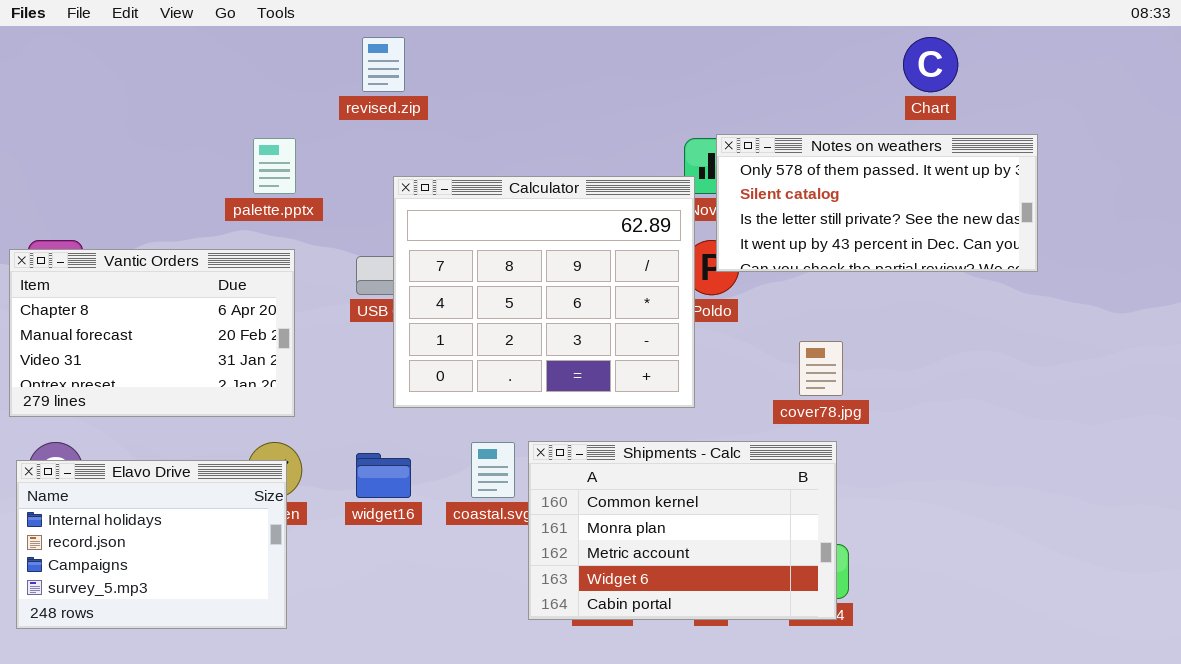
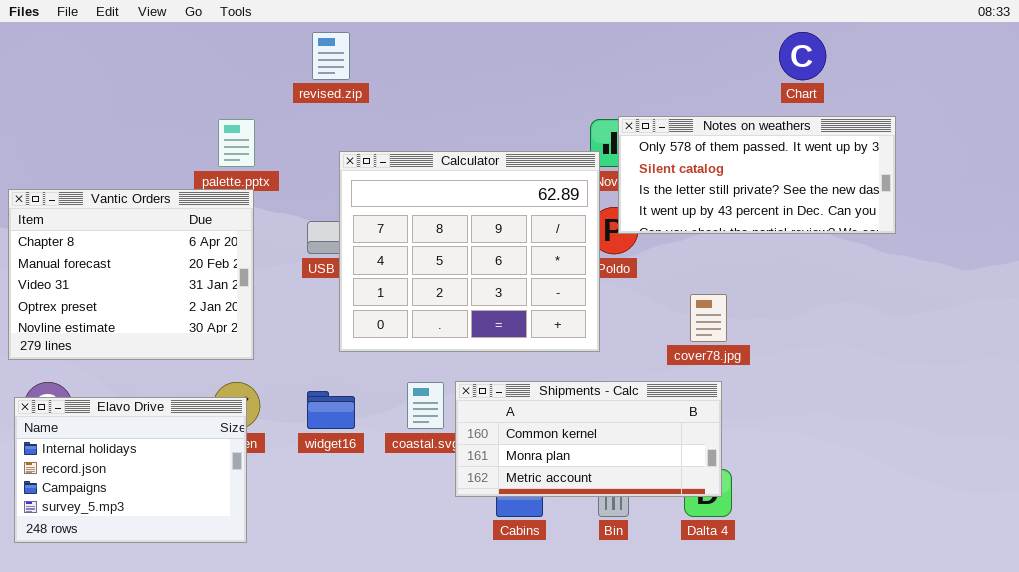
Vantic Orders: [9,249,295,417] -> [8,189,254,360], resized
Shipments - Calc: [528,441,837,620] -> [455,381,722,497], resized

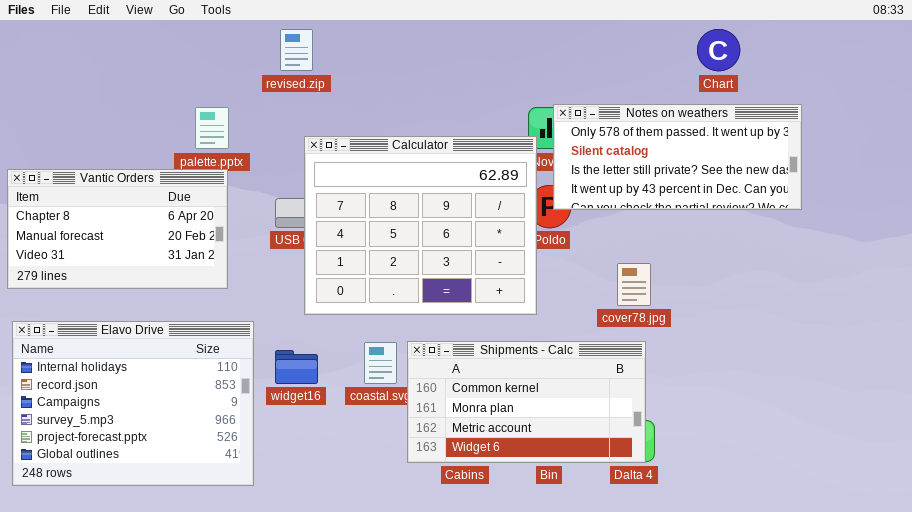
Vantic Orders: [8,189,254,360] -> [7,169,228,289], resized
Shipments - Calc: [455,381,722,497] -> [407,341,646,463], resized
Elavo Drive: [14,397,247,543] -> [12,321,254,486], resized

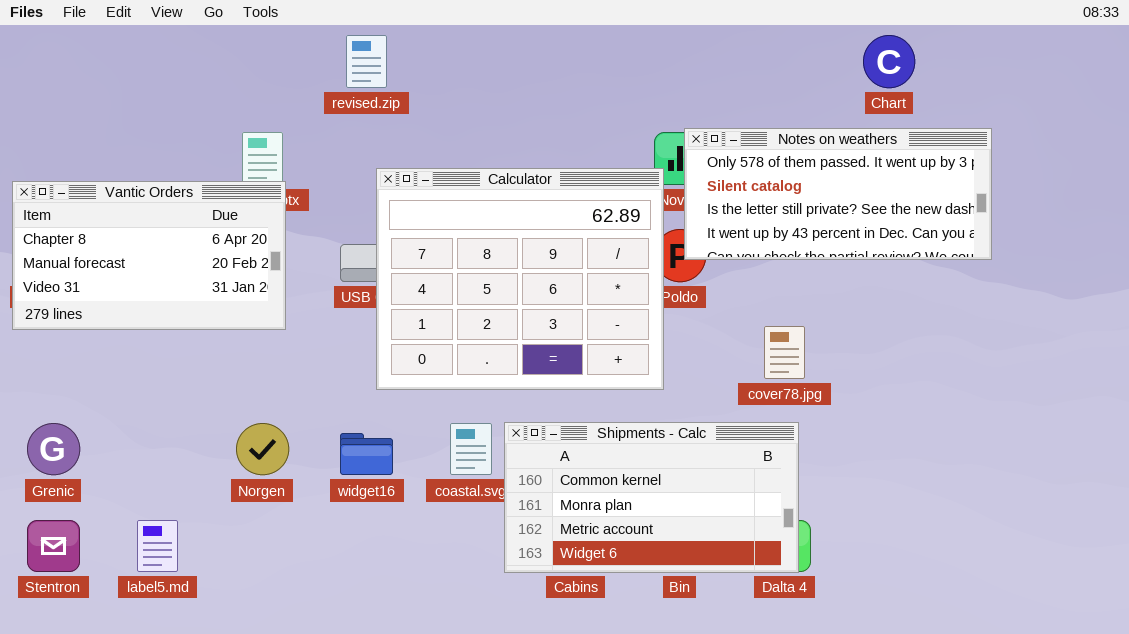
Vantic Orders: [7,169,228,289] -> [12,181,286,330], moved
Elavo Drive: [12,321,254,486] -> none, closed

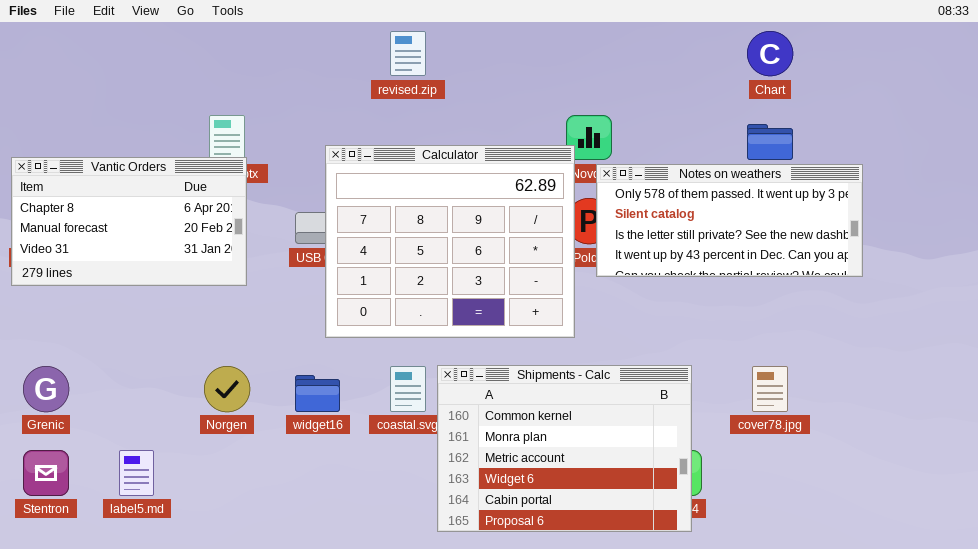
revised.zip: [346,35,387,88] -> [390,31,426,76], moved
Notes on weathers: [684,128,992,260] -> [596,164,863,277], moved
cover78.jpg: [764,326,805,379] -> [752,366,788,412], moved
Shipments - Calc: [504,422,799,573] -> [437,365,692,532], resized

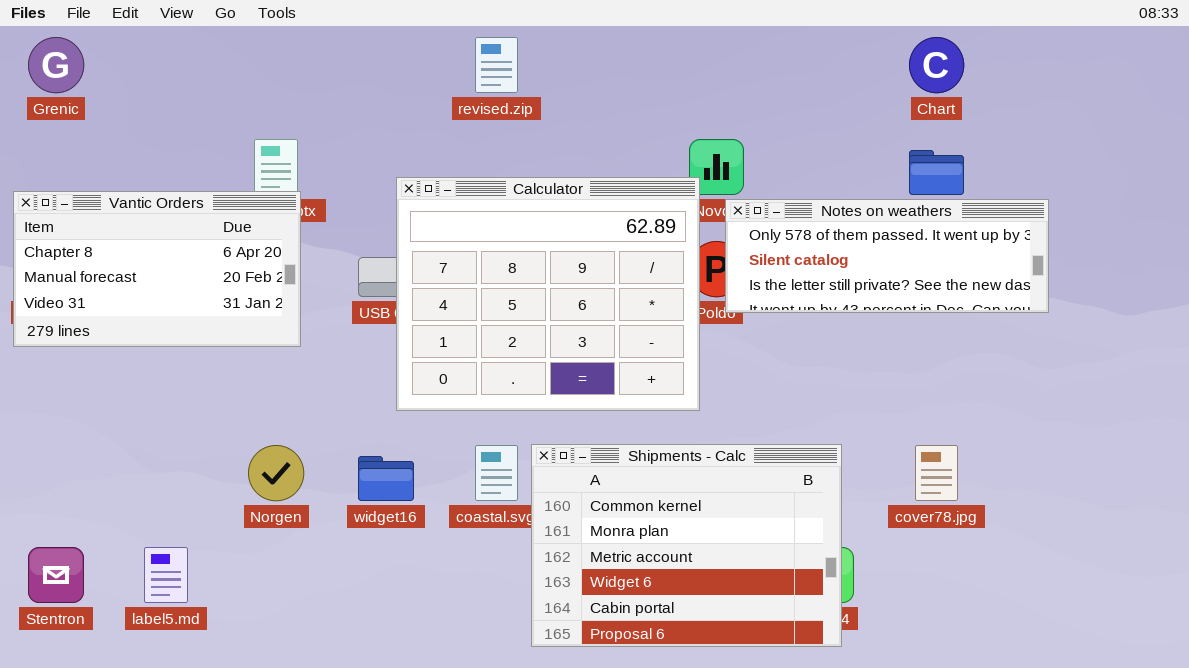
Notes on weathers: [596,164,863,277] -> [725,199,1049,313], resized
Grenic: [23,366,69,412] -> [28,37,84,93], moved

